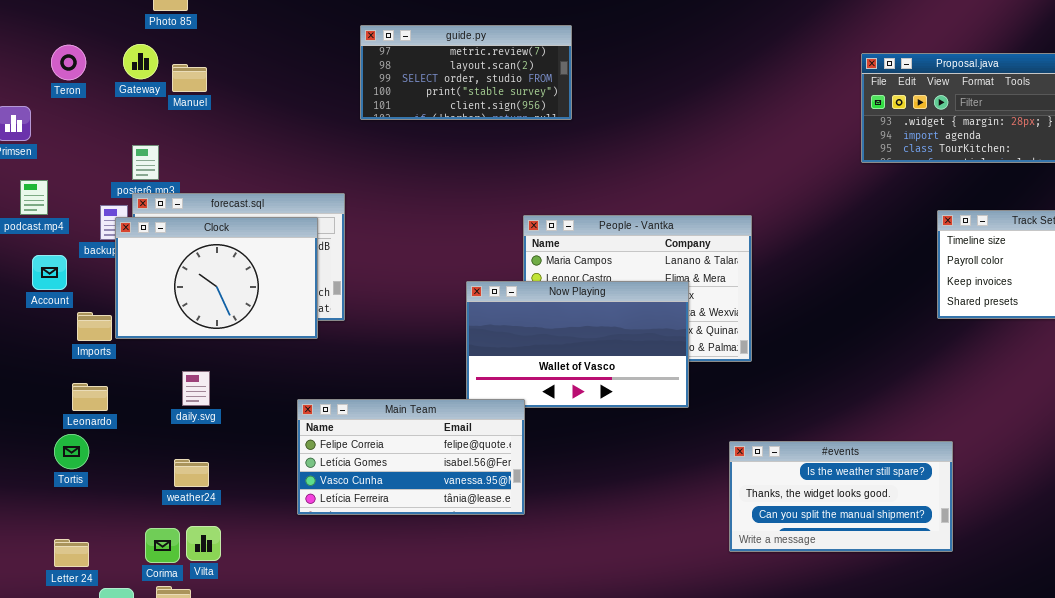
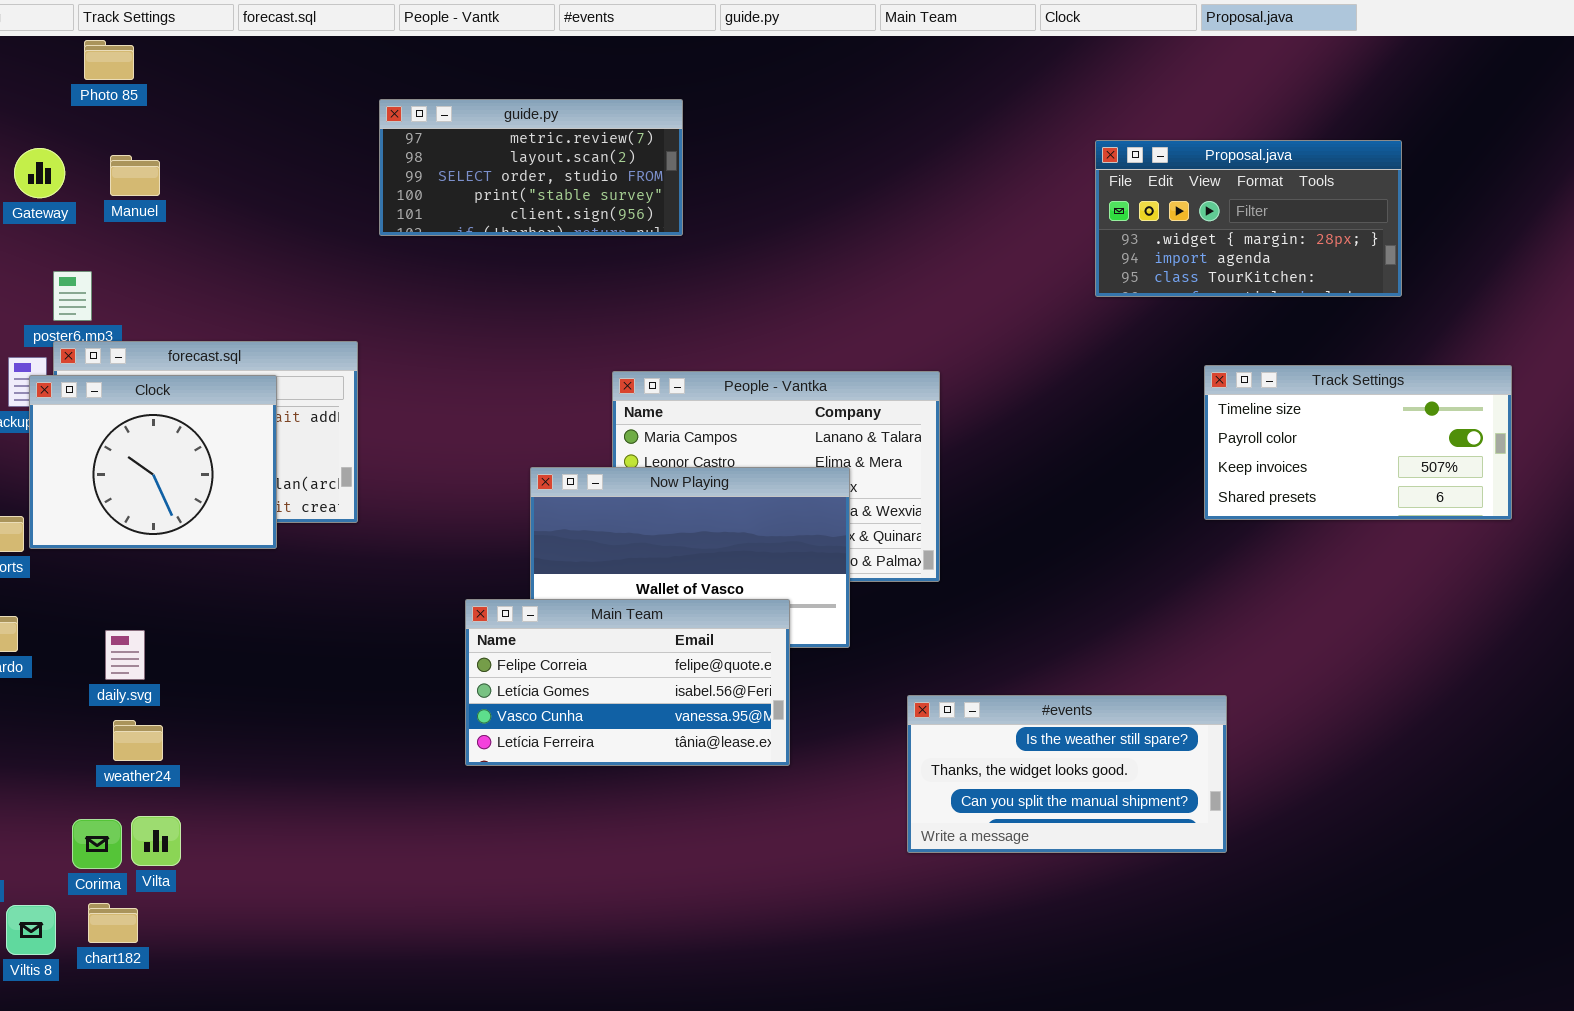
Gateway: [123,44,158,79] -> [14,148,65,198], moved
Clock: [115,217,318,339] -> [29,375,277,549], resized
daily.svg: [182,371,210,406] -> [105,630,145,680], moved
Main Team: [297,399,525,515] -> [465,599,790,766], moved

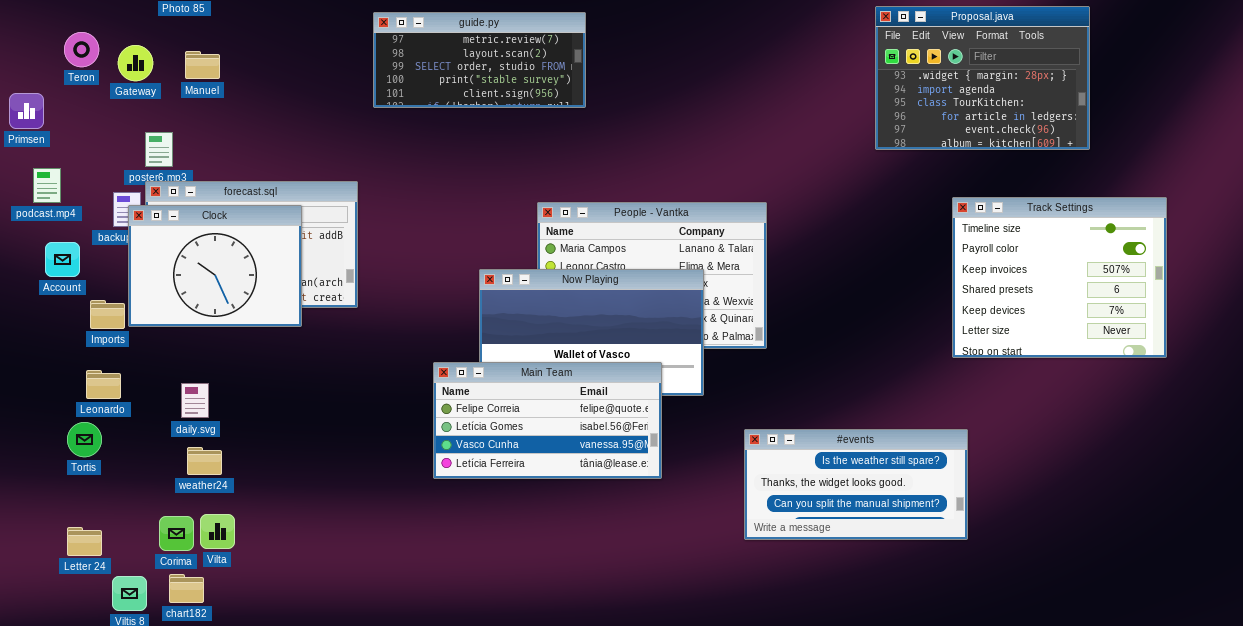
Proposal.java: [1095,140,1402,297] -> [875,6,1090,150], resized
Track Settings: [1204,365,1512,520] -> [952,197,1167,358], resized

